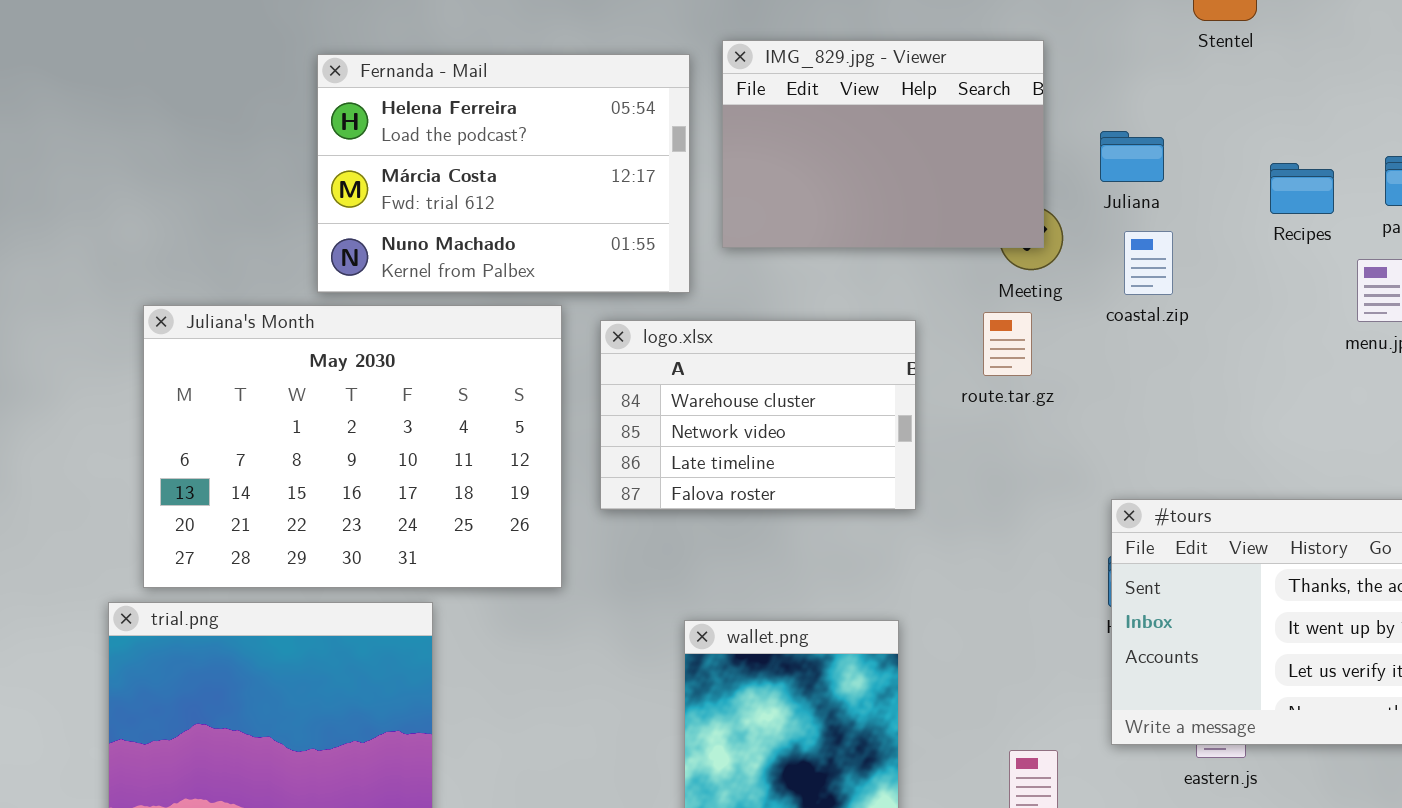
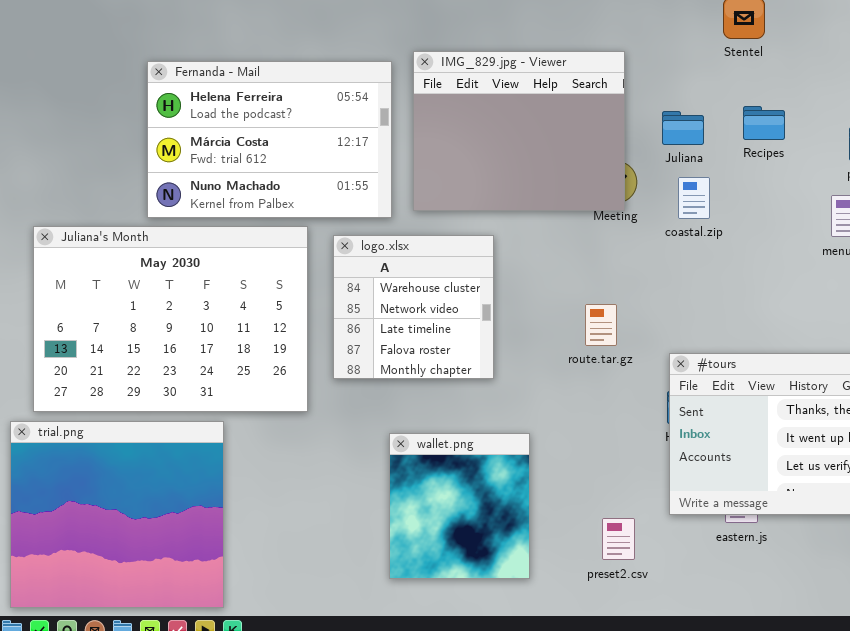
IMG_829.jpg - Viewer: [722,40,1044,248] -> [413,51,625,211], resized
Recipes: [1270,163,1334,214] -> [743,106,785,140], moved
route.tar.gz: [983,312,1032,376] -> [585,304,617,346], moved
logo.xlsx: [600,320,916,510] -> [333,235,494,379], resized

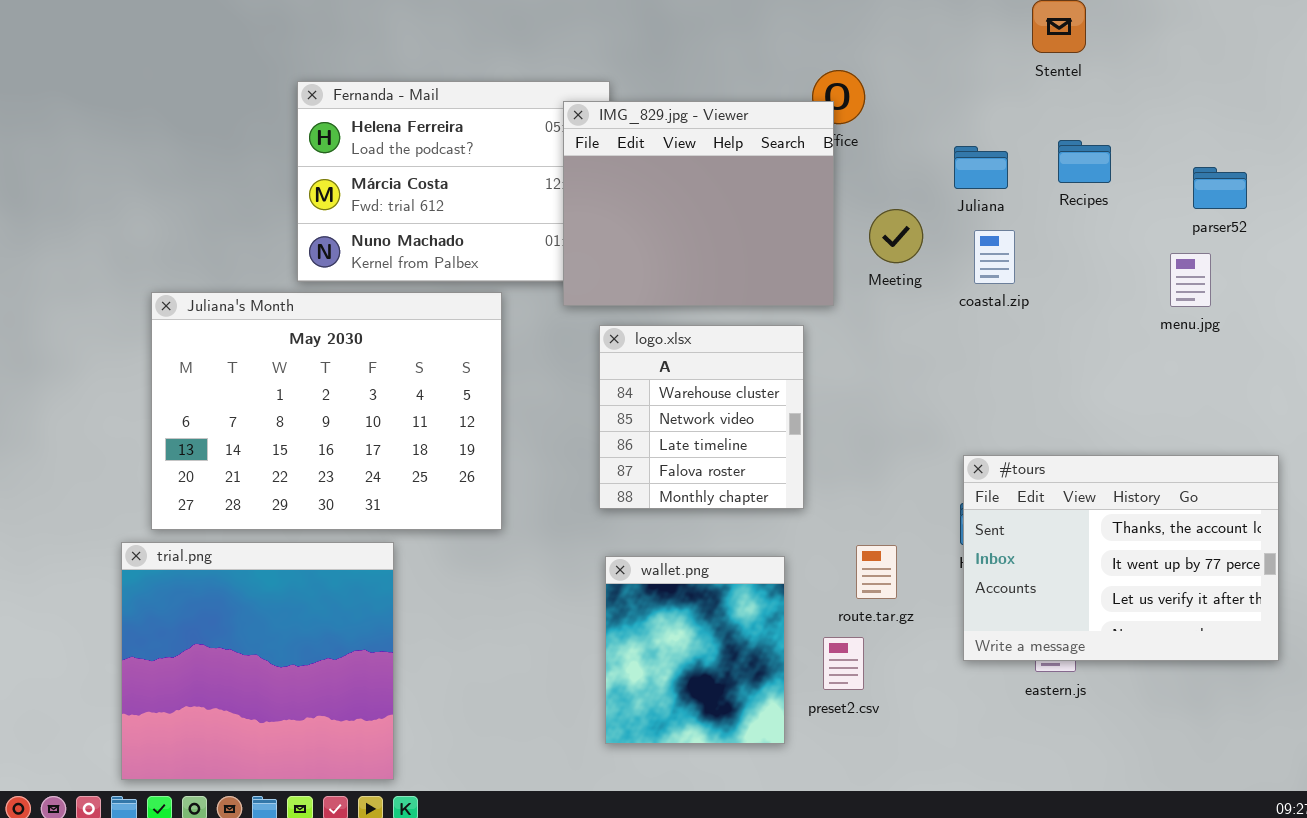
IMG_829.jpg - Viewer: [413,51,625,211] -> [563,101,834,306], moved
logo.xlsx: [333,235,494,379] -> [599,325,804,509], moved
route.tar.gz: [585,304,617,346] -> [856,545,897,599], moved
preset2.csv: [602,518,635,560] -> [823,637,864,690], moved

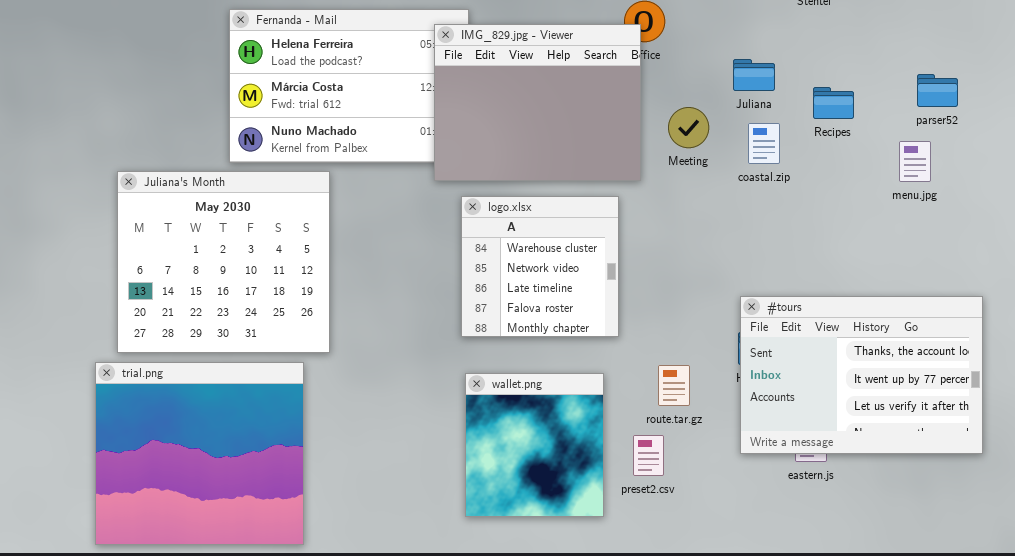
Recipes: [1058,140,1111,183] -> [813,87,854,119], moved
Juliana's Month: [151,292,502,530] -> [117,171,330,353], resized

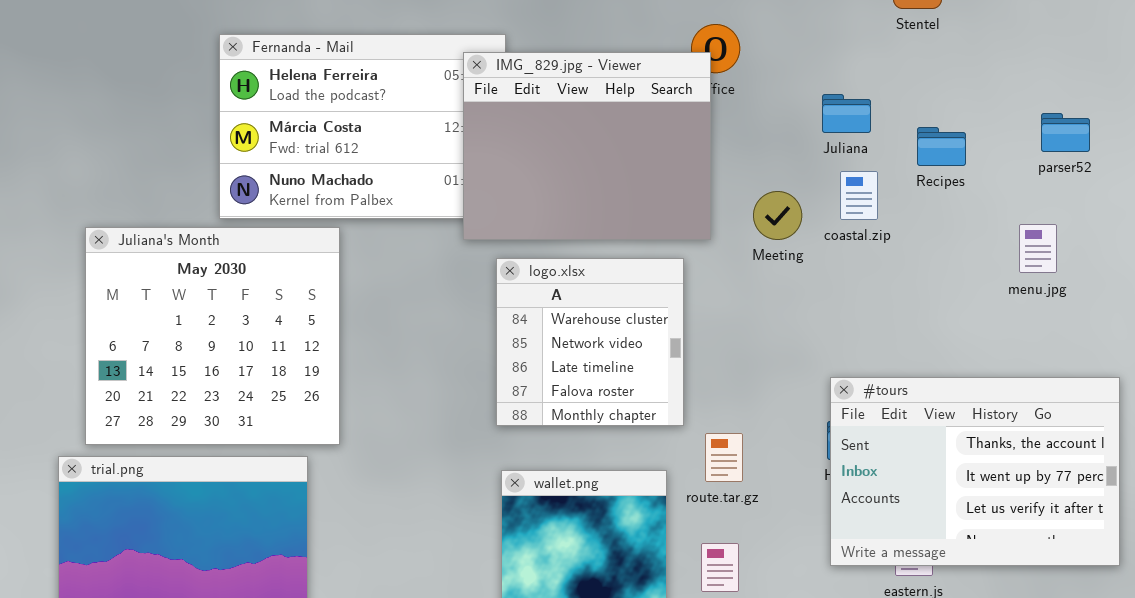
Meeting: [668,107,709,148] -> [753,191,802,240], moved
menu.jpg: [899,141,931,182] -> [1019,224,1057,273], moved
route.tar.gz: [658,365,690,406] -> [705,433,743,482], moved

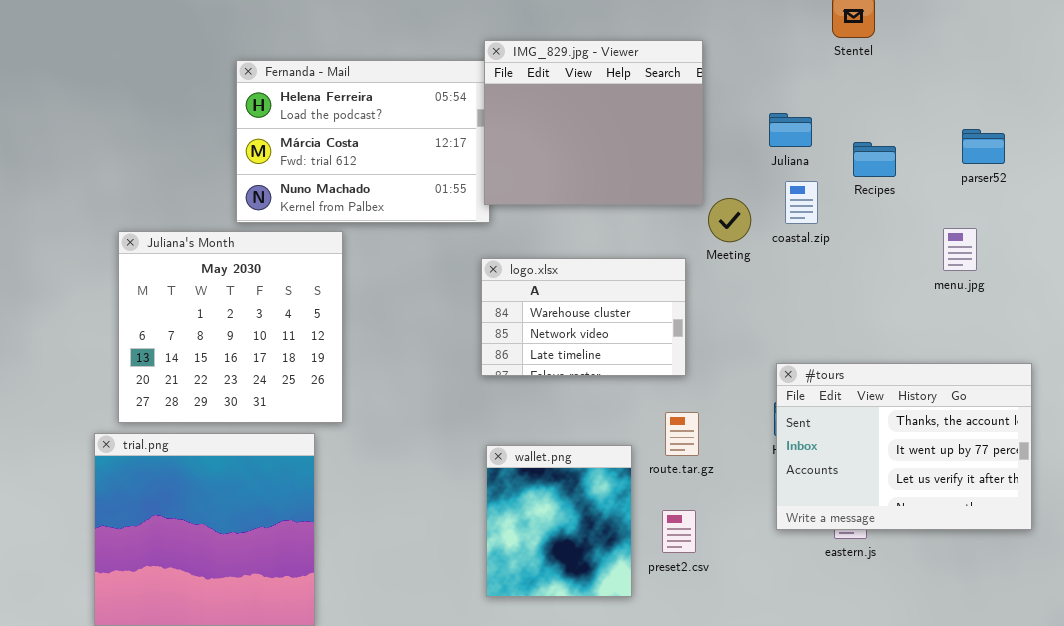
IMG_829.jpg - Viewer: [463,52,711,240] -> [484,40,703,205], moved
logo.xlsx: [496,258,684,426] -> [481,258,686,376], resized

